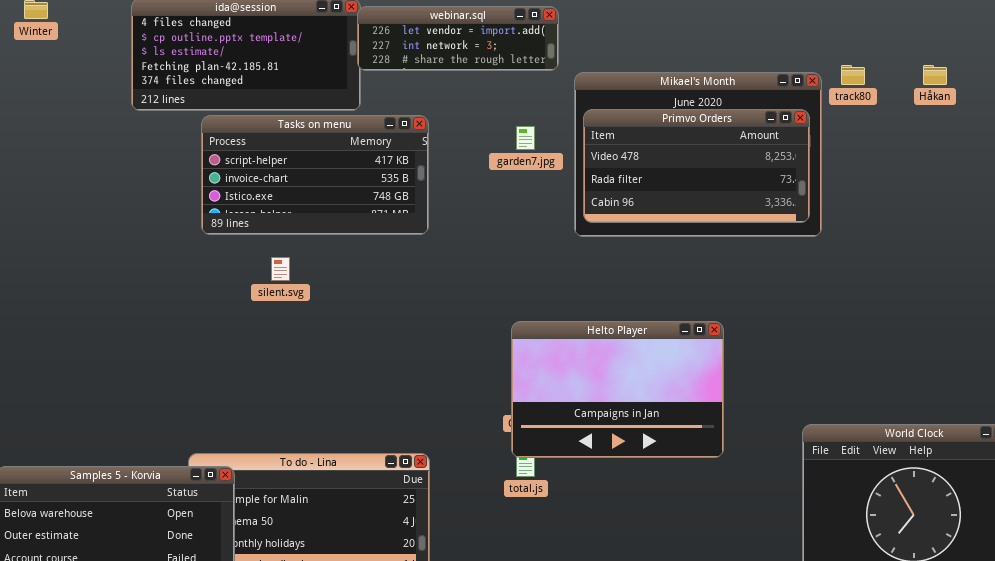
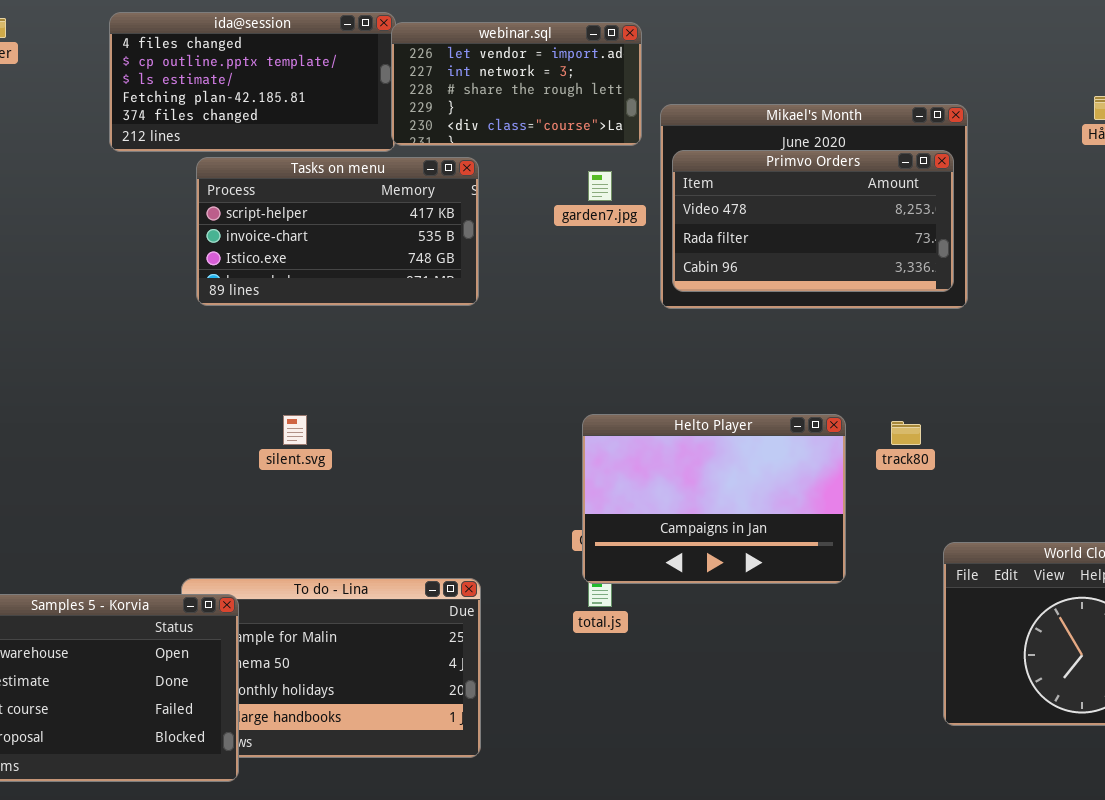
webinar.sql: [357,6,559,71] -> [391,22,642,146], resized
track80: [841,65,865,85] -> [891,421,921,445], moved
silent.svg: [271,257,290,281] -> [283,415,307,445], moved

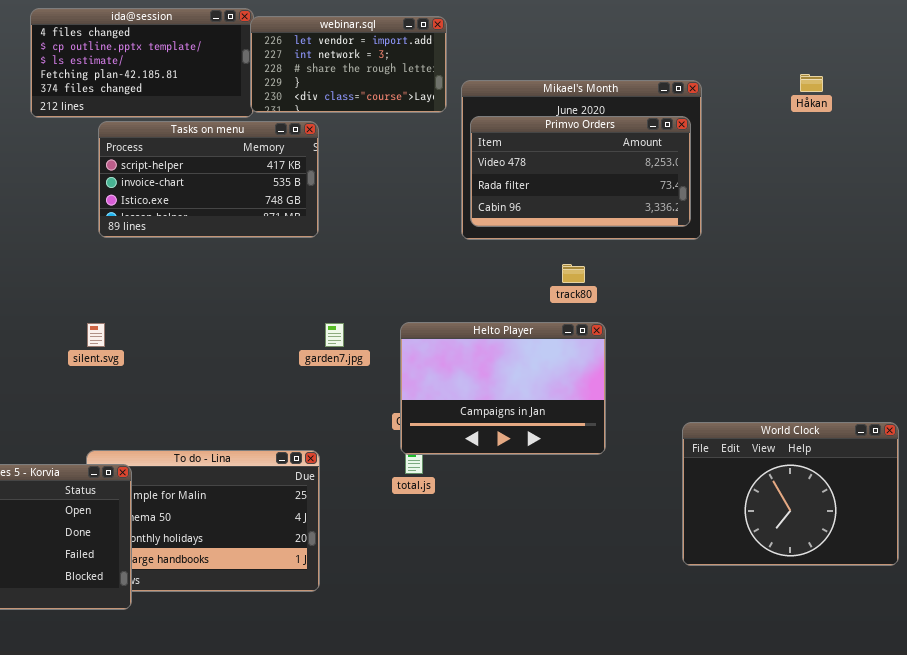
garden7.jpg: [588,171,612,201] -> [325,323,344,347], moved
silent.svg: [283,415,307,445] -> [87,323,105,347], moved
track80: [891,421,921,445] -> [562,264,585,283], moved

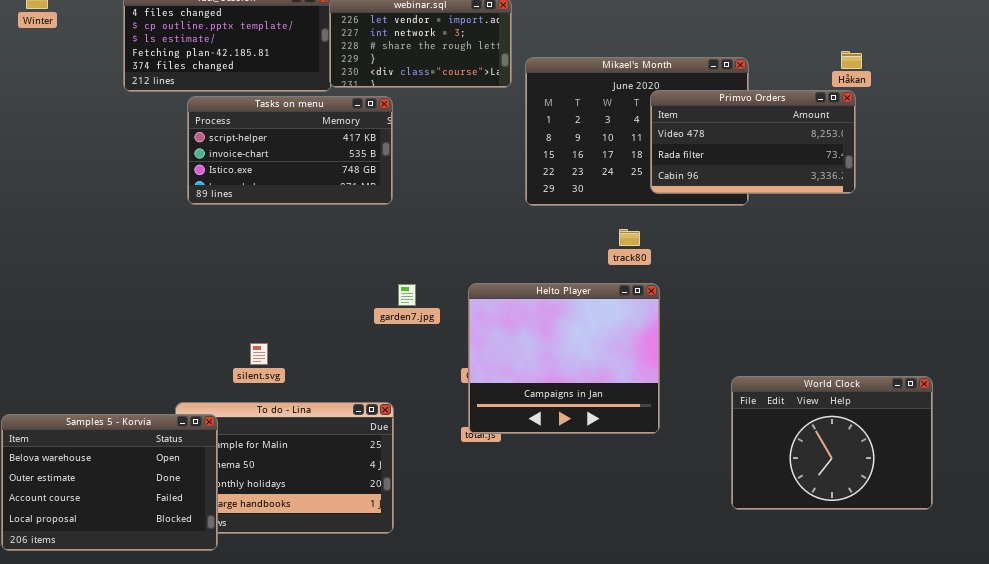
Primvo Orders: [470,116,691,227] -> [650,90,856,194], moved
Helto Player: [400,322,606,455] -> [468,283,660,434], resized
silent.svg: [87,323,105,347] -> [250,343,268,365], moved

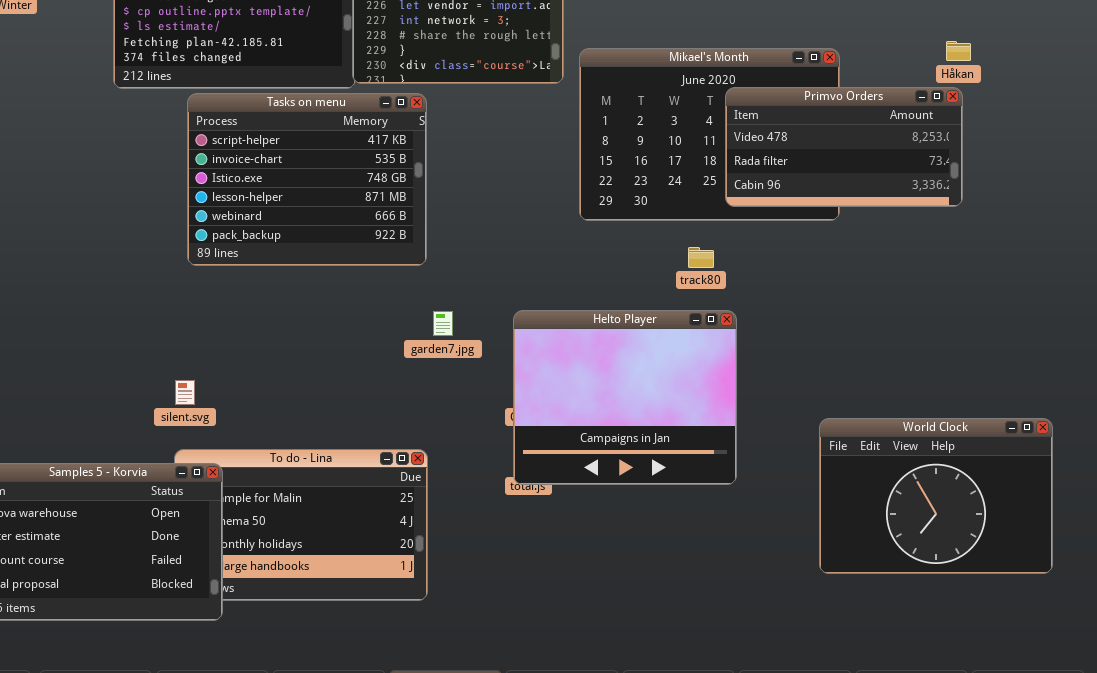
Tasks on menu: [187,96,393,205] -> [187,93,427,266], resized
silent.svg: [250,343,268,365] -> [175,380,195,405], moved

